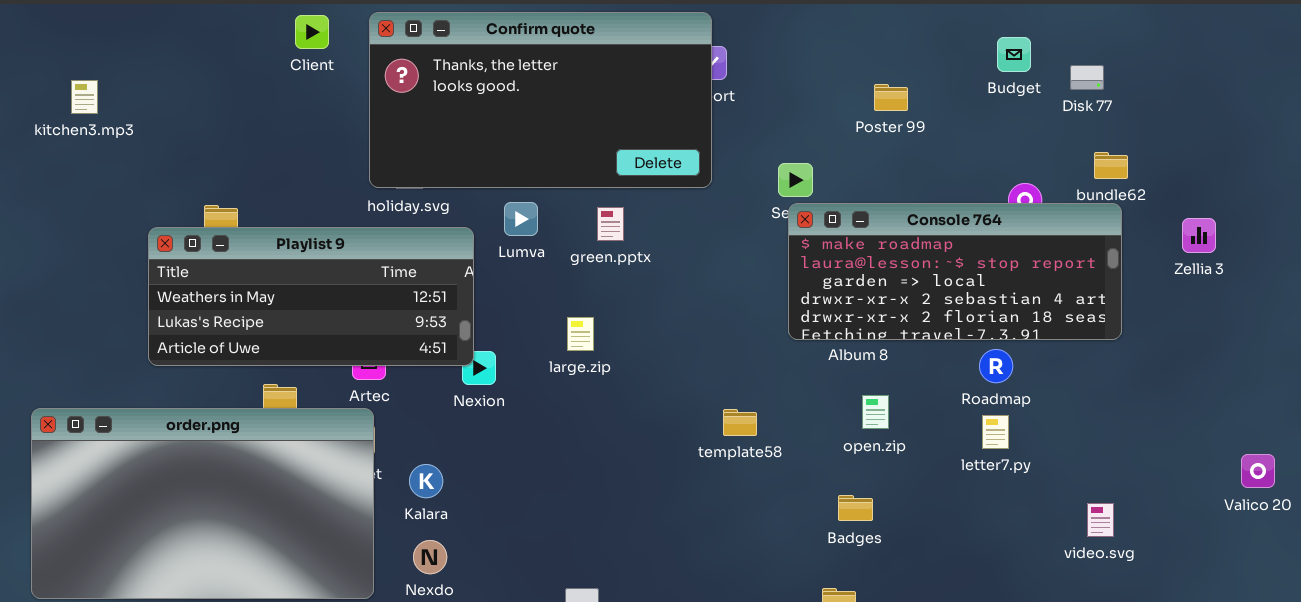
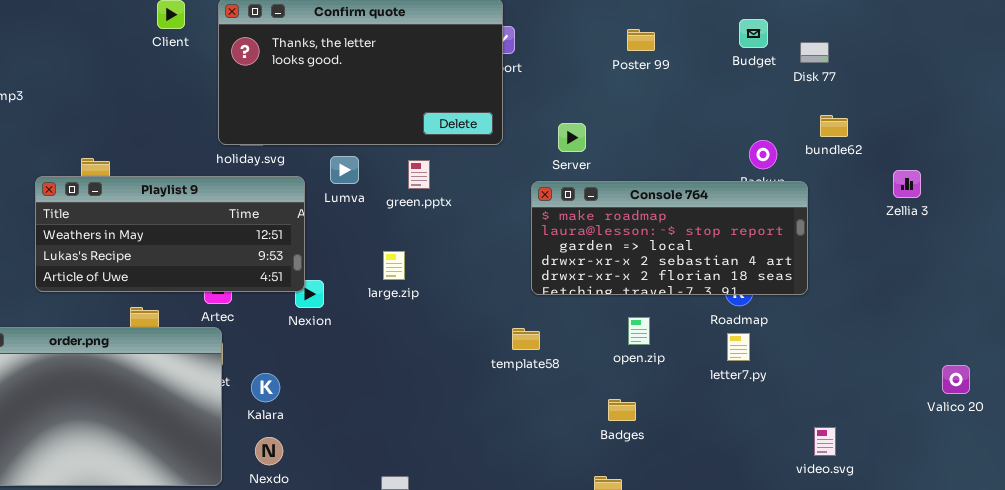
Poster 99: [874,84,908,111] -> [627,29,655,51], moved
Console 764: [788,203,1122,340] -> [531,181,808,295], moved
video.svg: [1087,503,1114,537] -> [814,427,836,456], moved

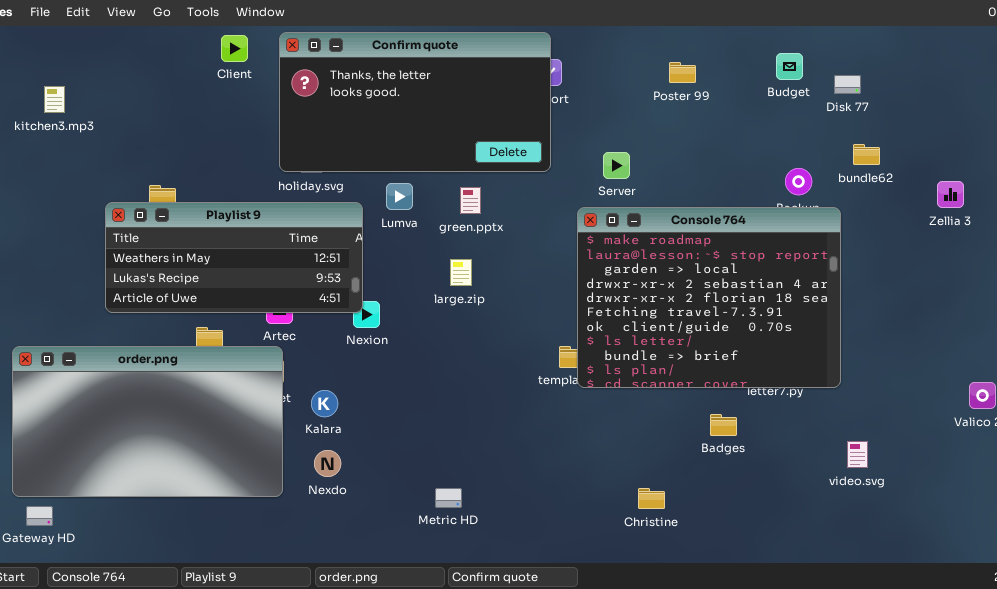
Zellia 3: [893,170,921,198] -> [937,181,964,208], moved
Console 764: [531,181,808,295] -> [577,207,841,388], resized
large.zip: [383,251,405,280] -> [450,259,472,286], moved
Badges: [608,399,636,421] -> [710,414,737,436], moved

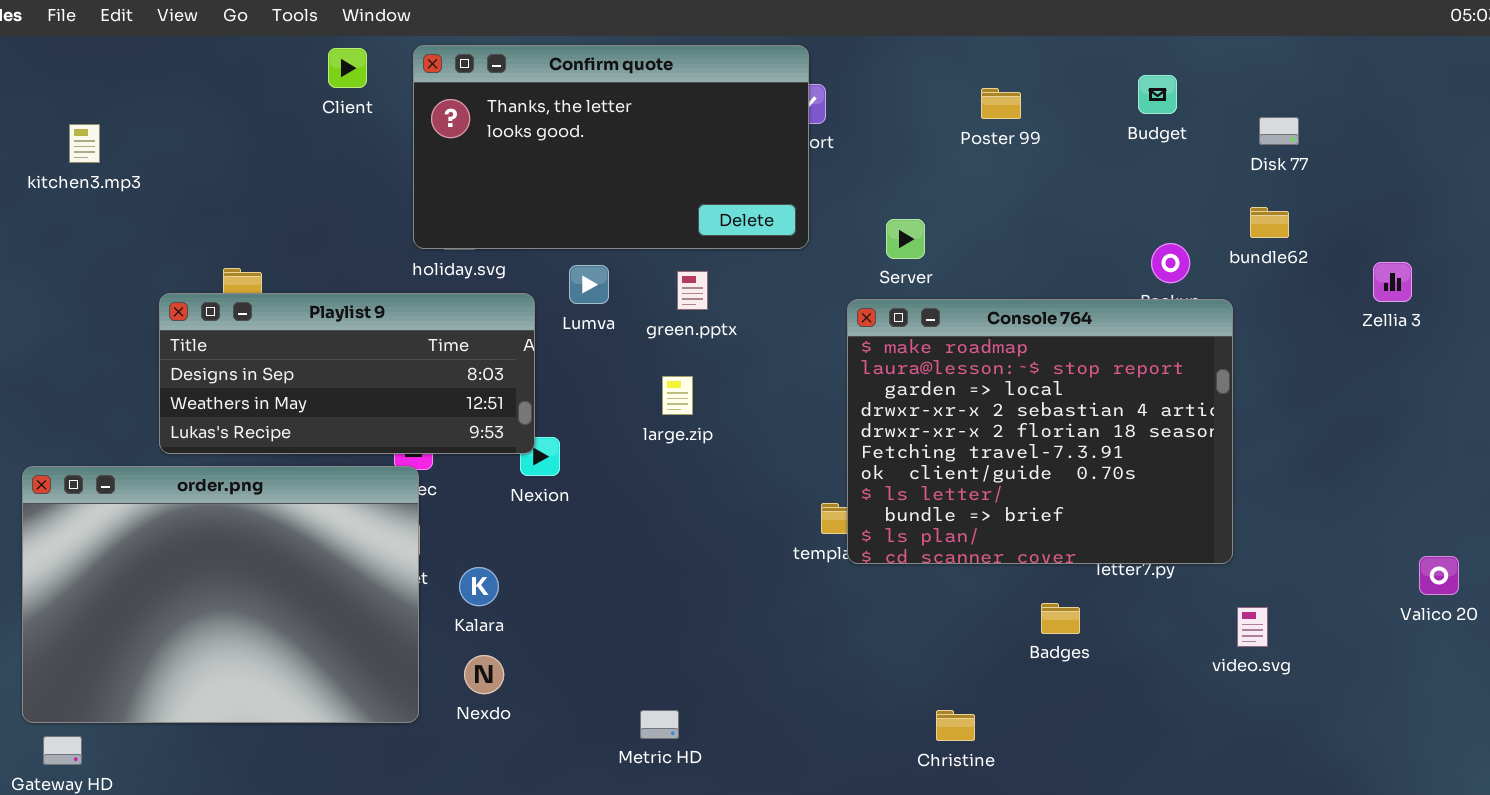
Disk 77: [834,75,861,94] -> [1259,117,1299,145], moved
Playlist 9: [105,202,363,313] -> [159,293,535,454], scrolled up 1 row
order.png: [12,346,283,497] -> [22,466,419,723], resized
video.svg: [847,441,868,468] -> [1237,607,1268,647], moved

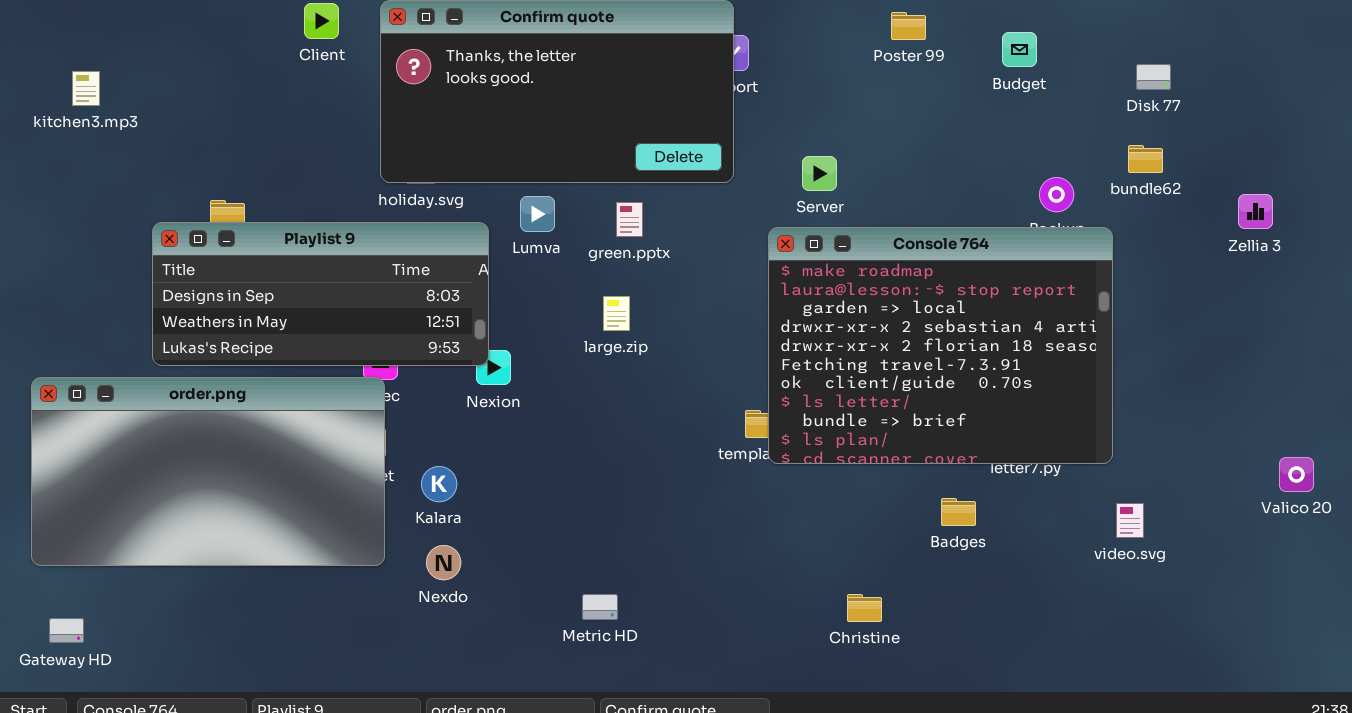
Budget: [1138,75,1177,114] -> [1002,32,1037,67], moved
Poster 99: [981,88,1021,119] -> [891,12,926,40], moved
order.png: [22,466,419,723] -> [31,377,385,566], resized

